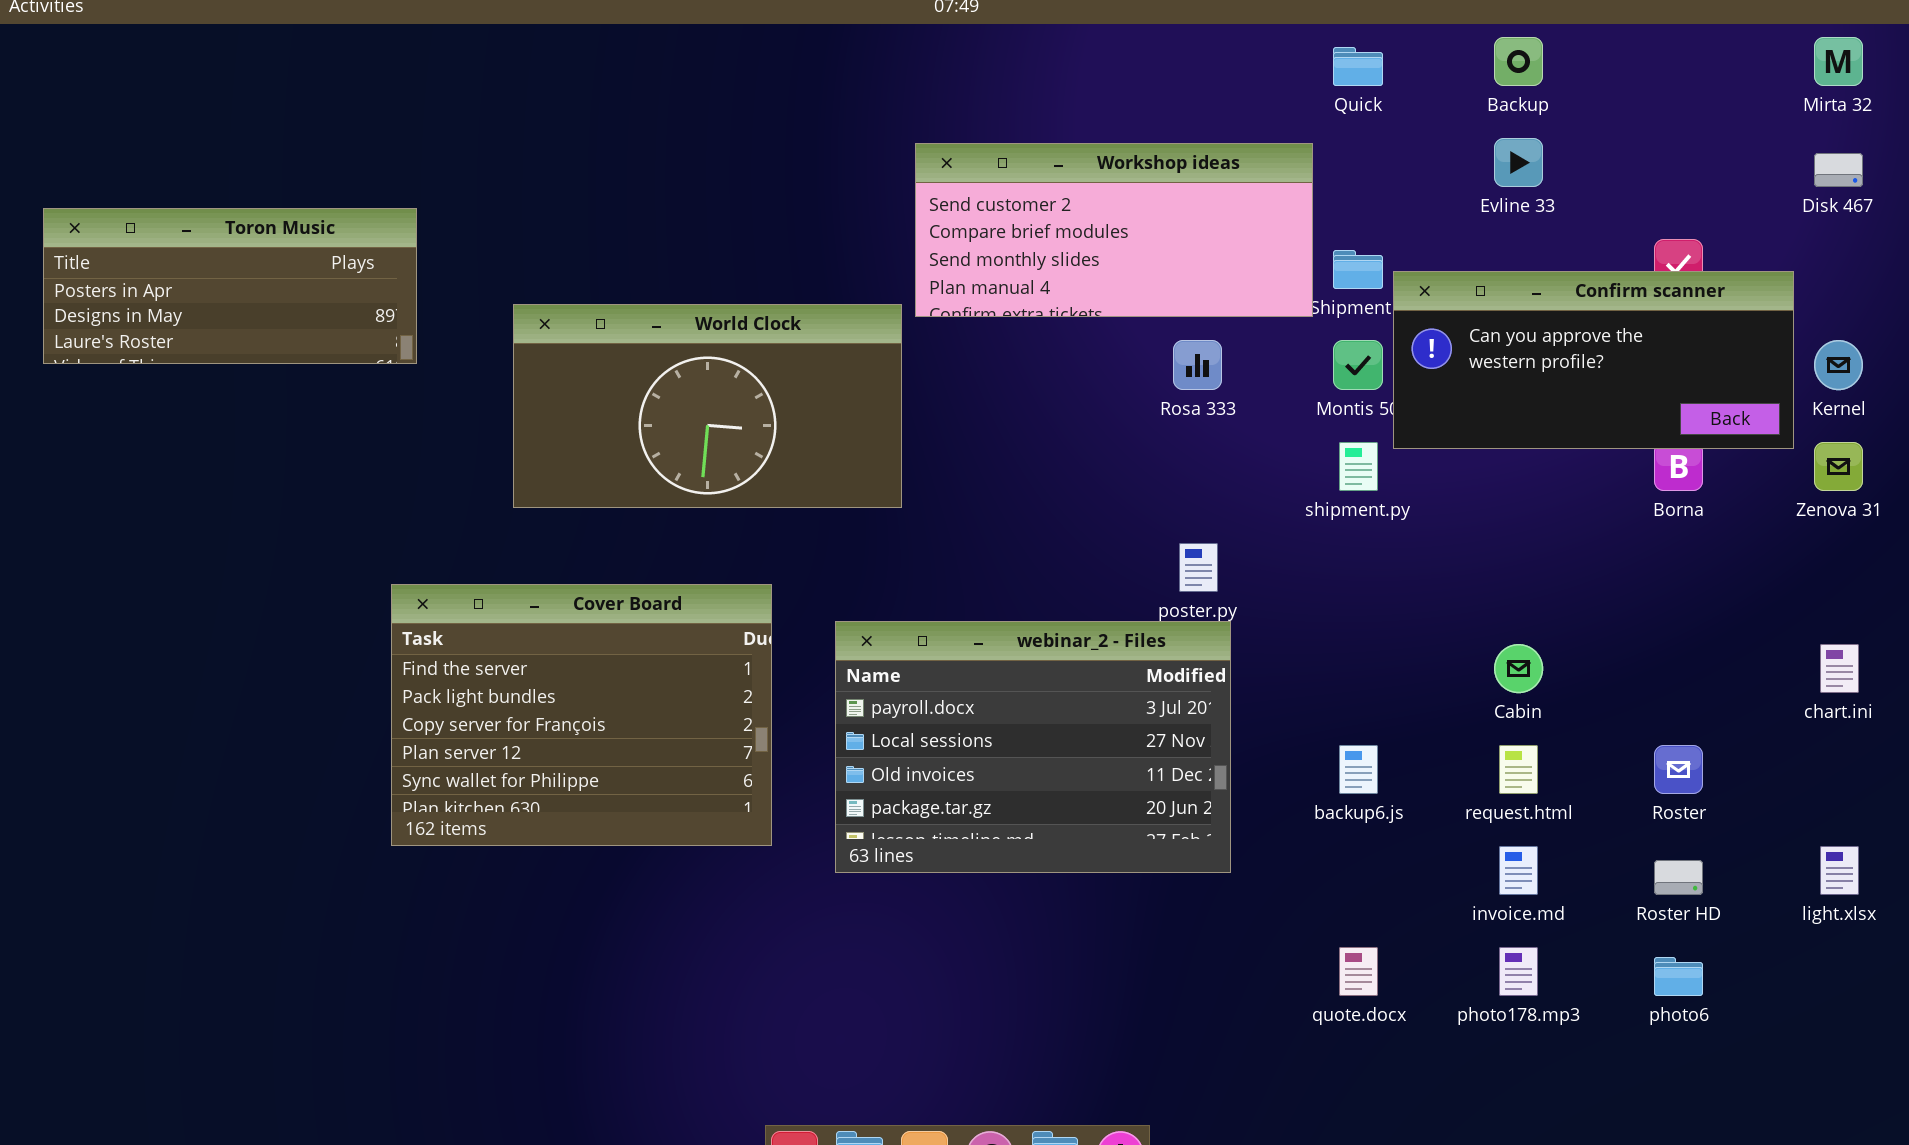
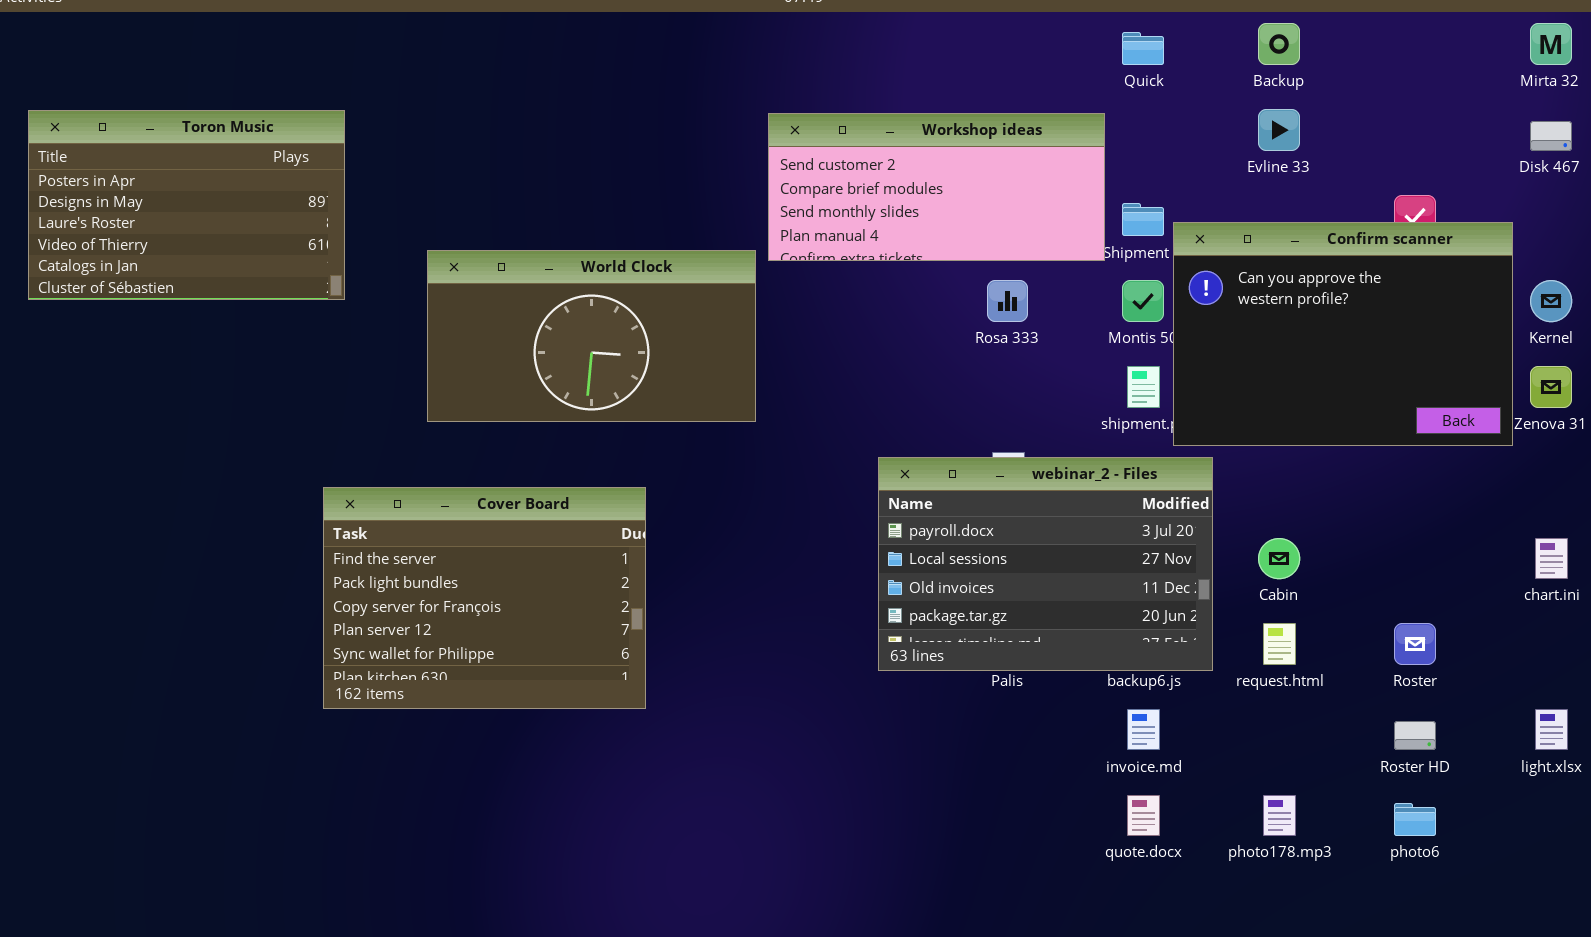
Toron Music: [43,208,417,364] -> [28,110,345,300], resized
Confirm scanner: [1393,271,1794,449] -> [1173,222,1513,446], resized
webinar_2 - Files: [835,621,1231,873] -> [878,457,1213,671], moved
invoice.md: [1499,846,1538,895] -> [1127,709,1160,750], moved

